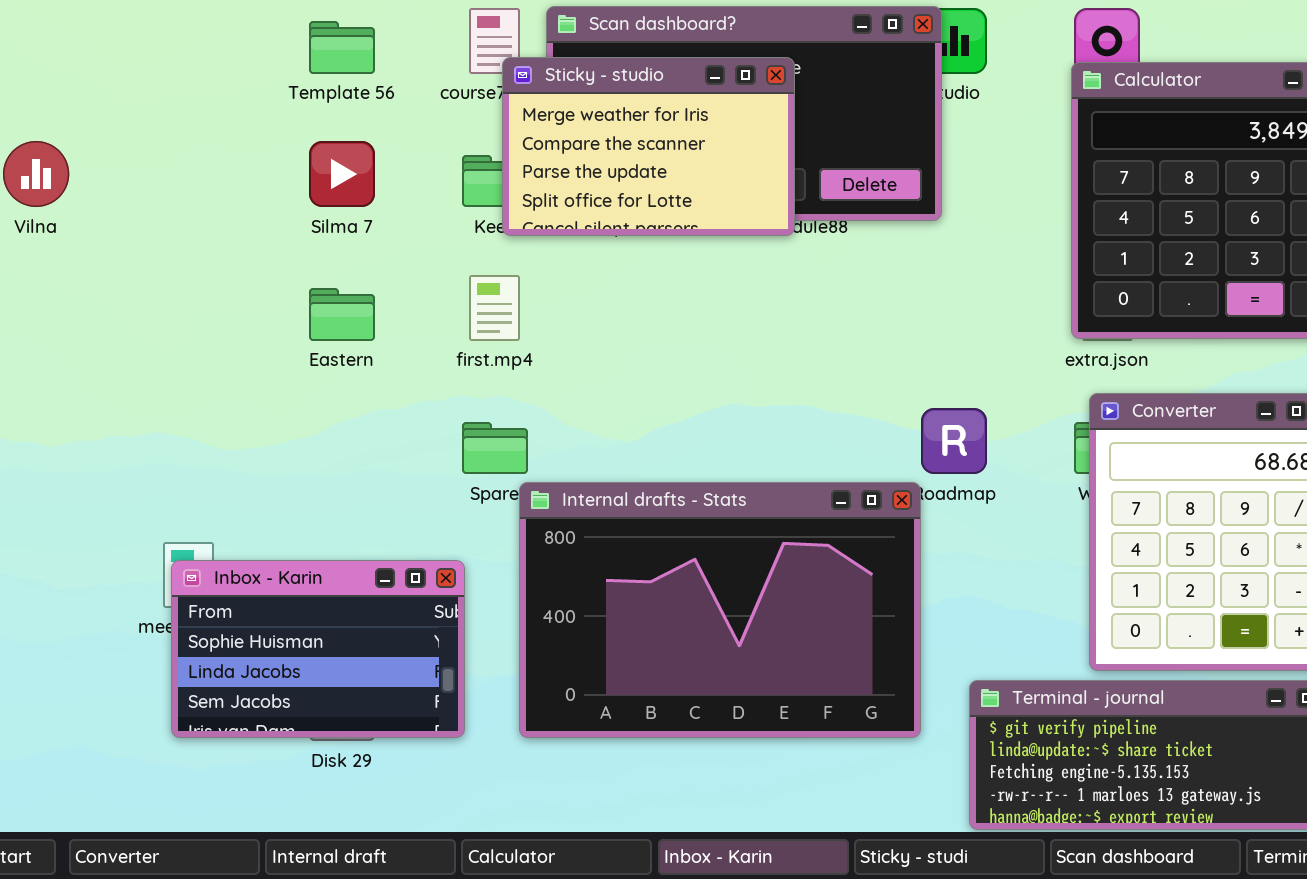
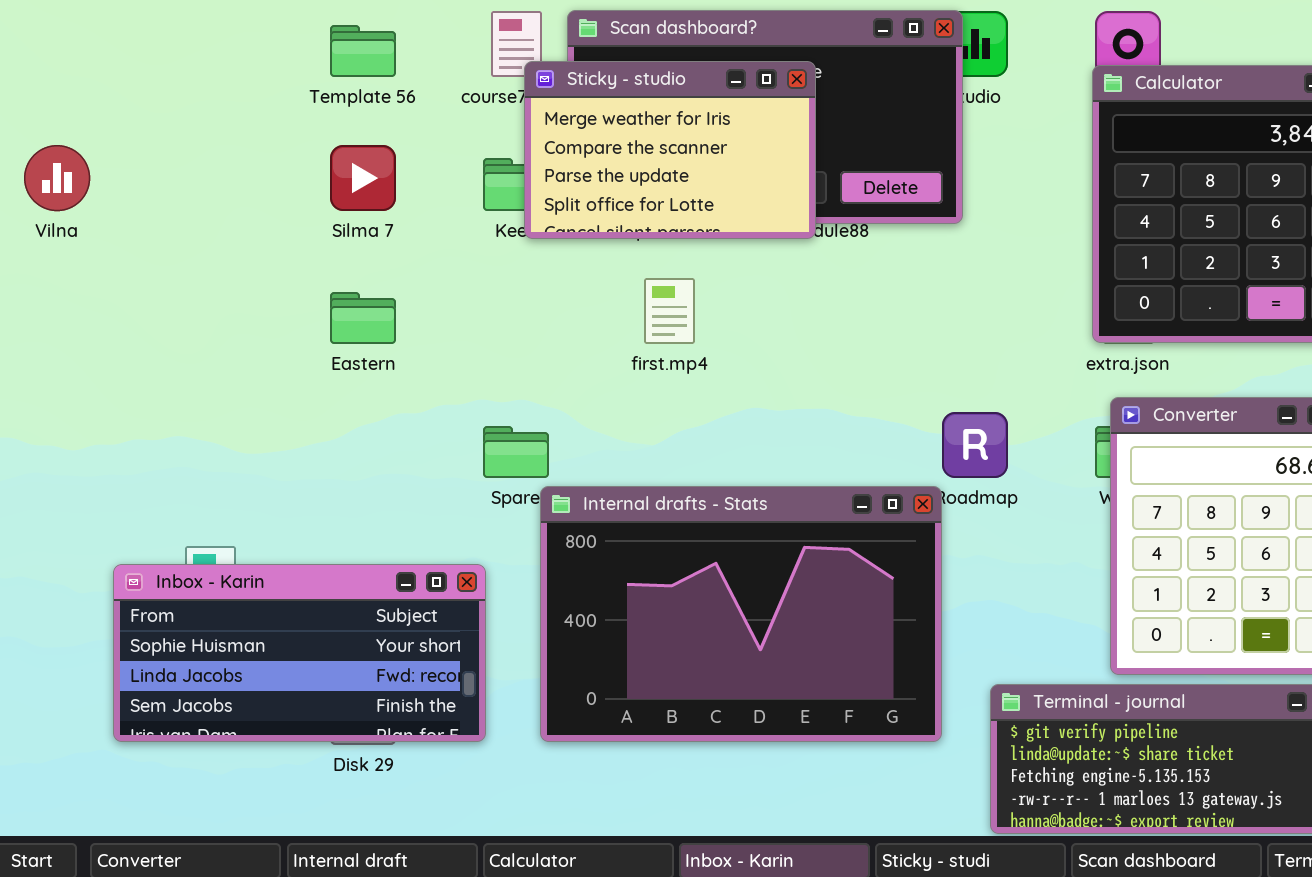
first.mp4: [469,275,520,341] -> [644,278,695,344], moved
Inbox - Karin: [171,560,465,738] -> [113,564,486,742], resized

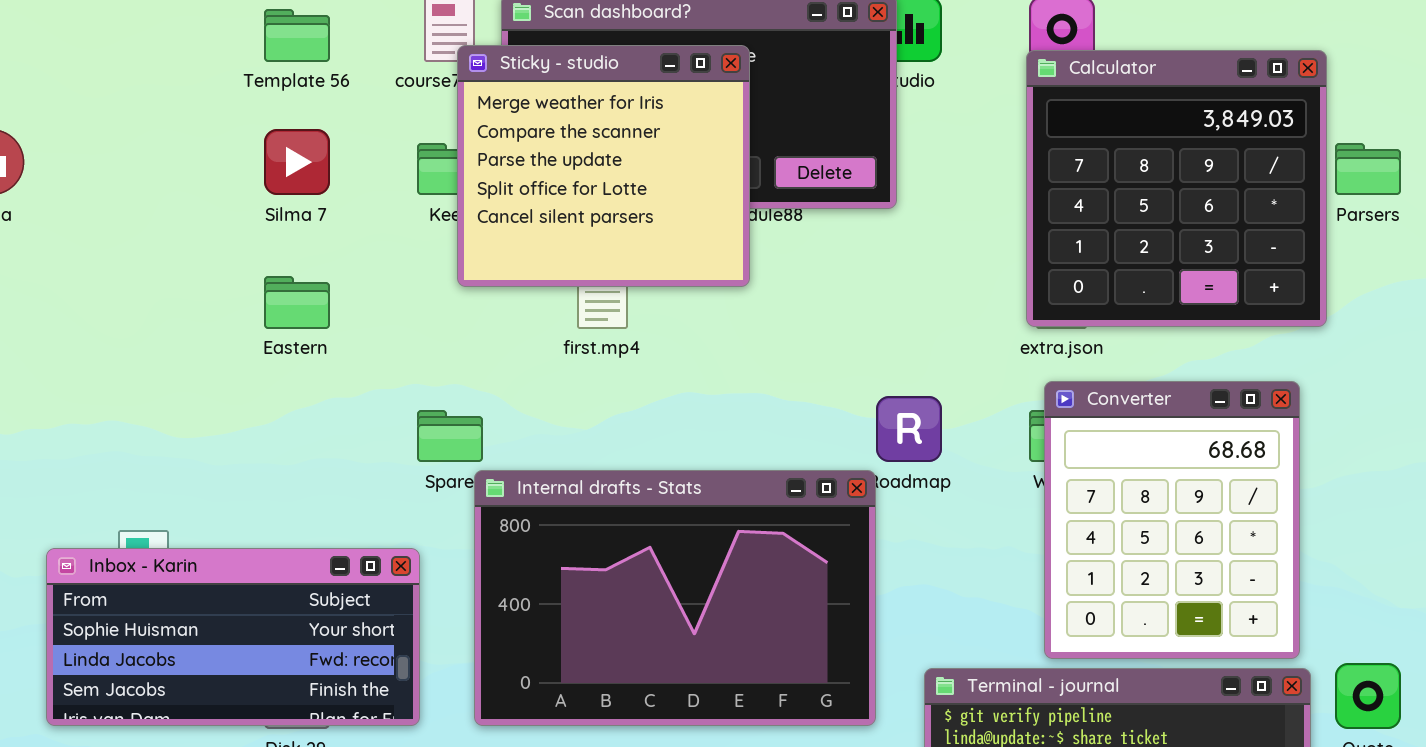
Sticky - studio: [524,61,816,239] -> [457,45,750,287], resized

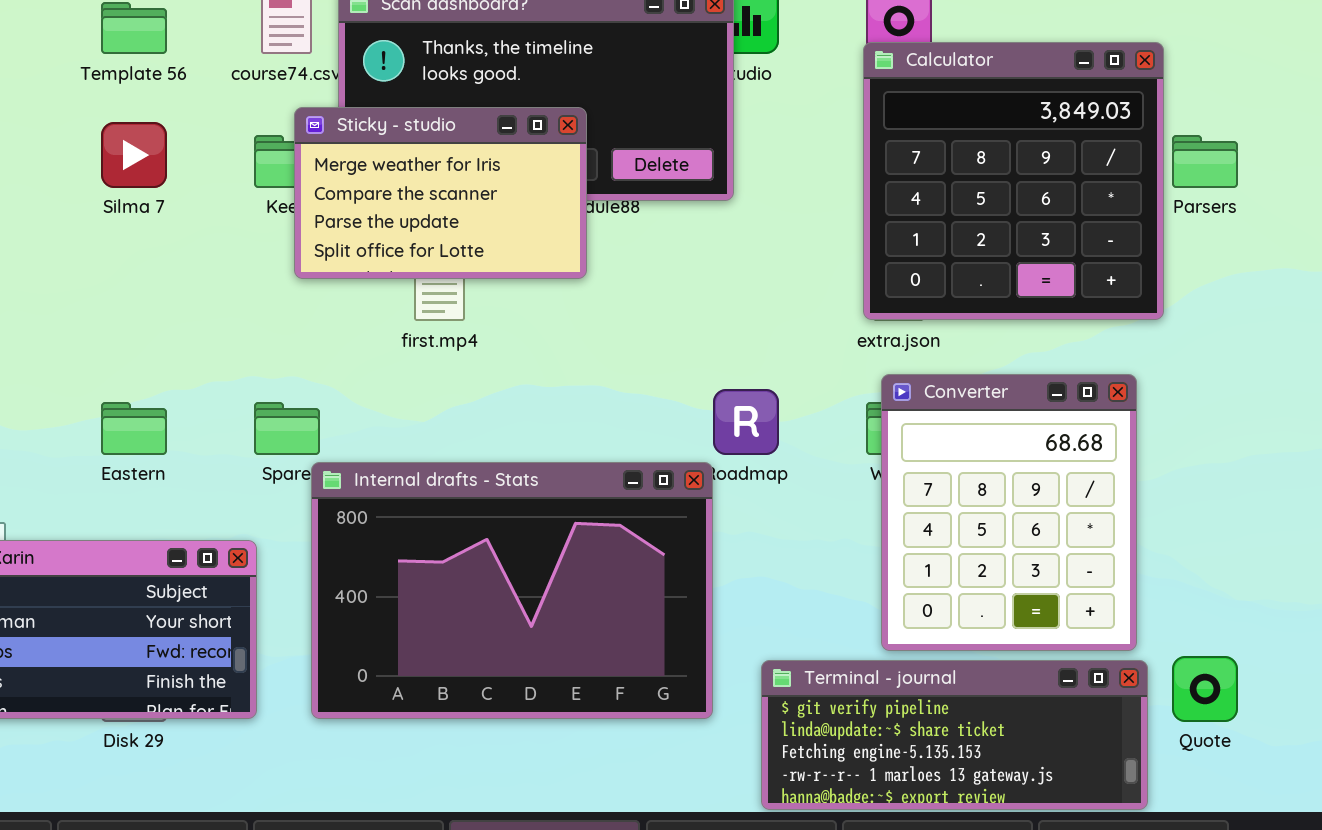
Sticky - studio: [457,45,750,287] -> [294,107,587,279], resized
Eastern: [264,276,330,329] -> [101,402,167,455], moved

